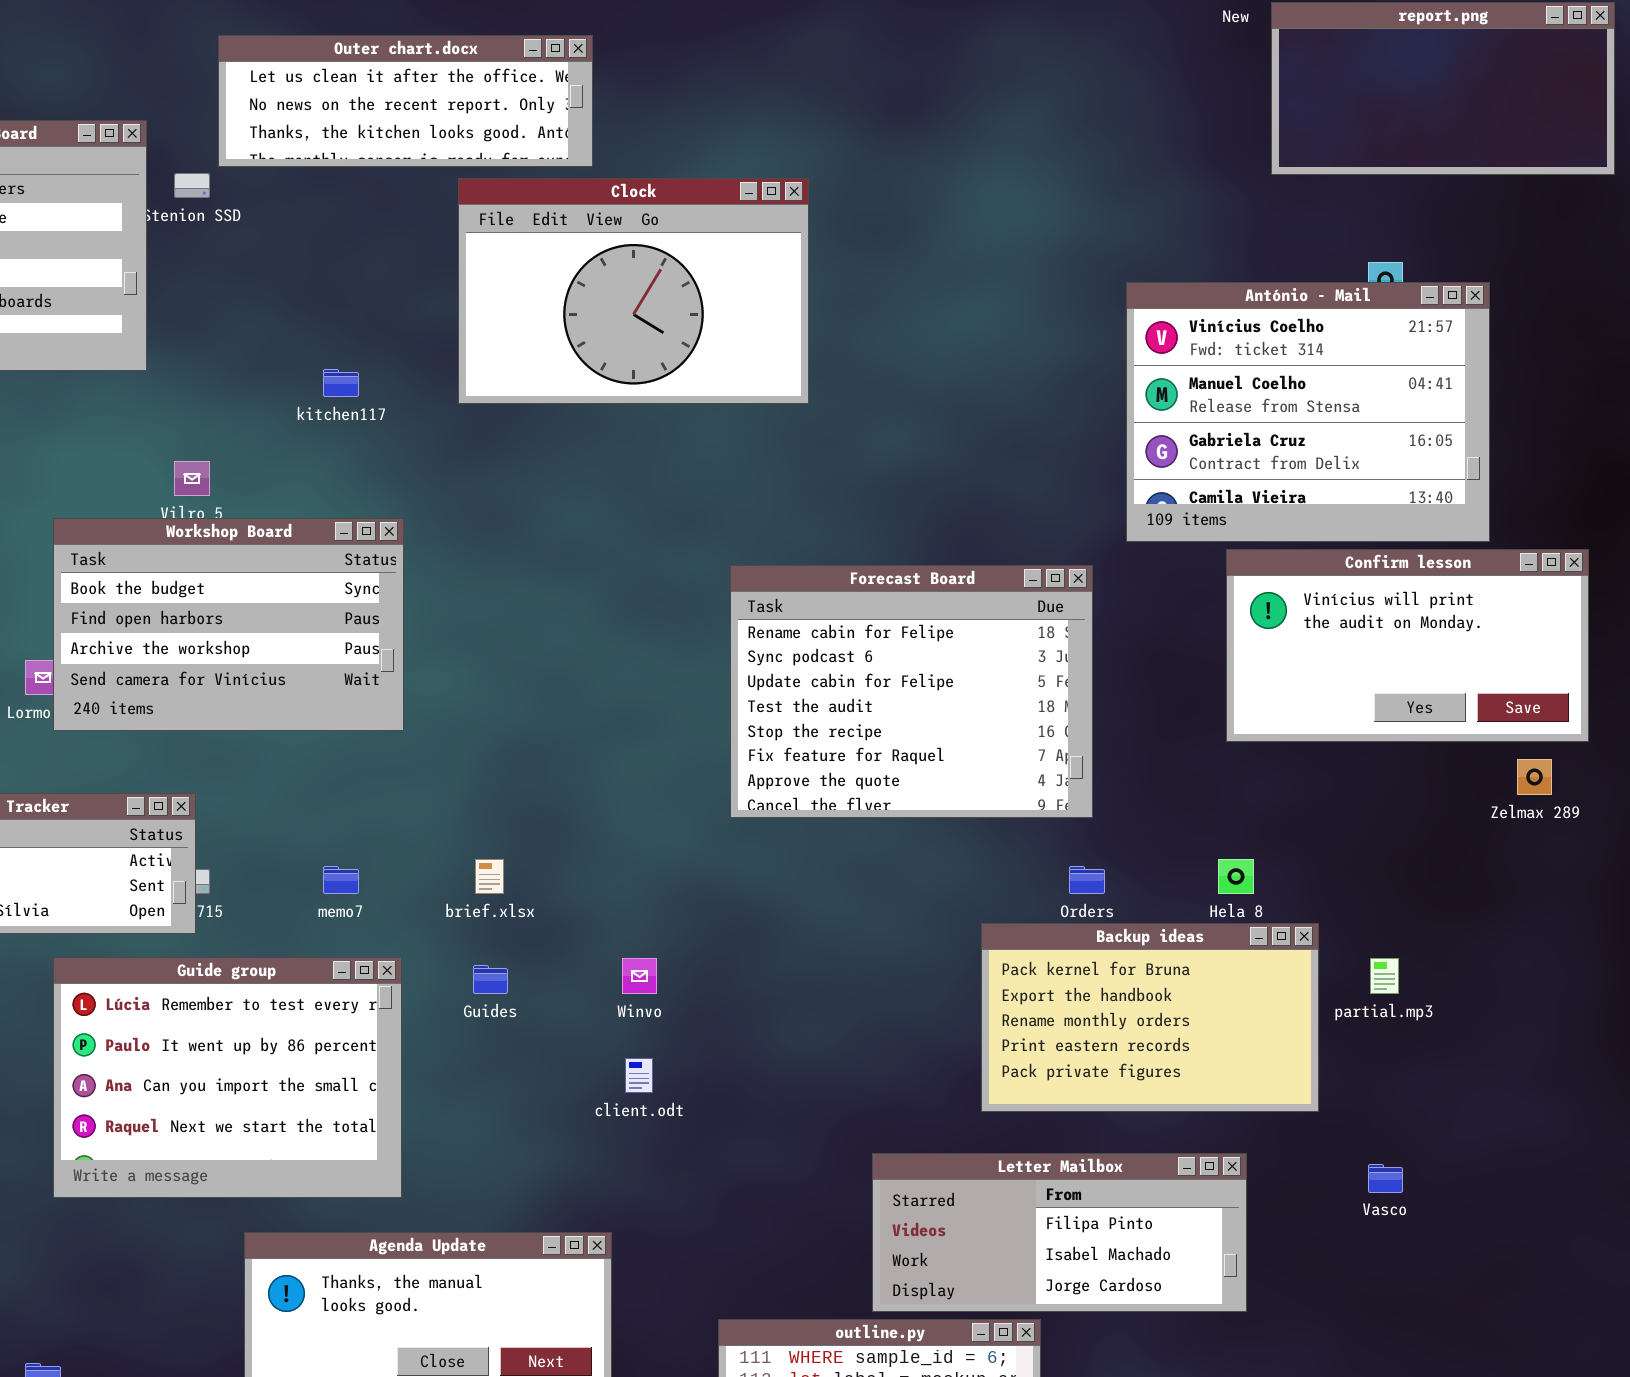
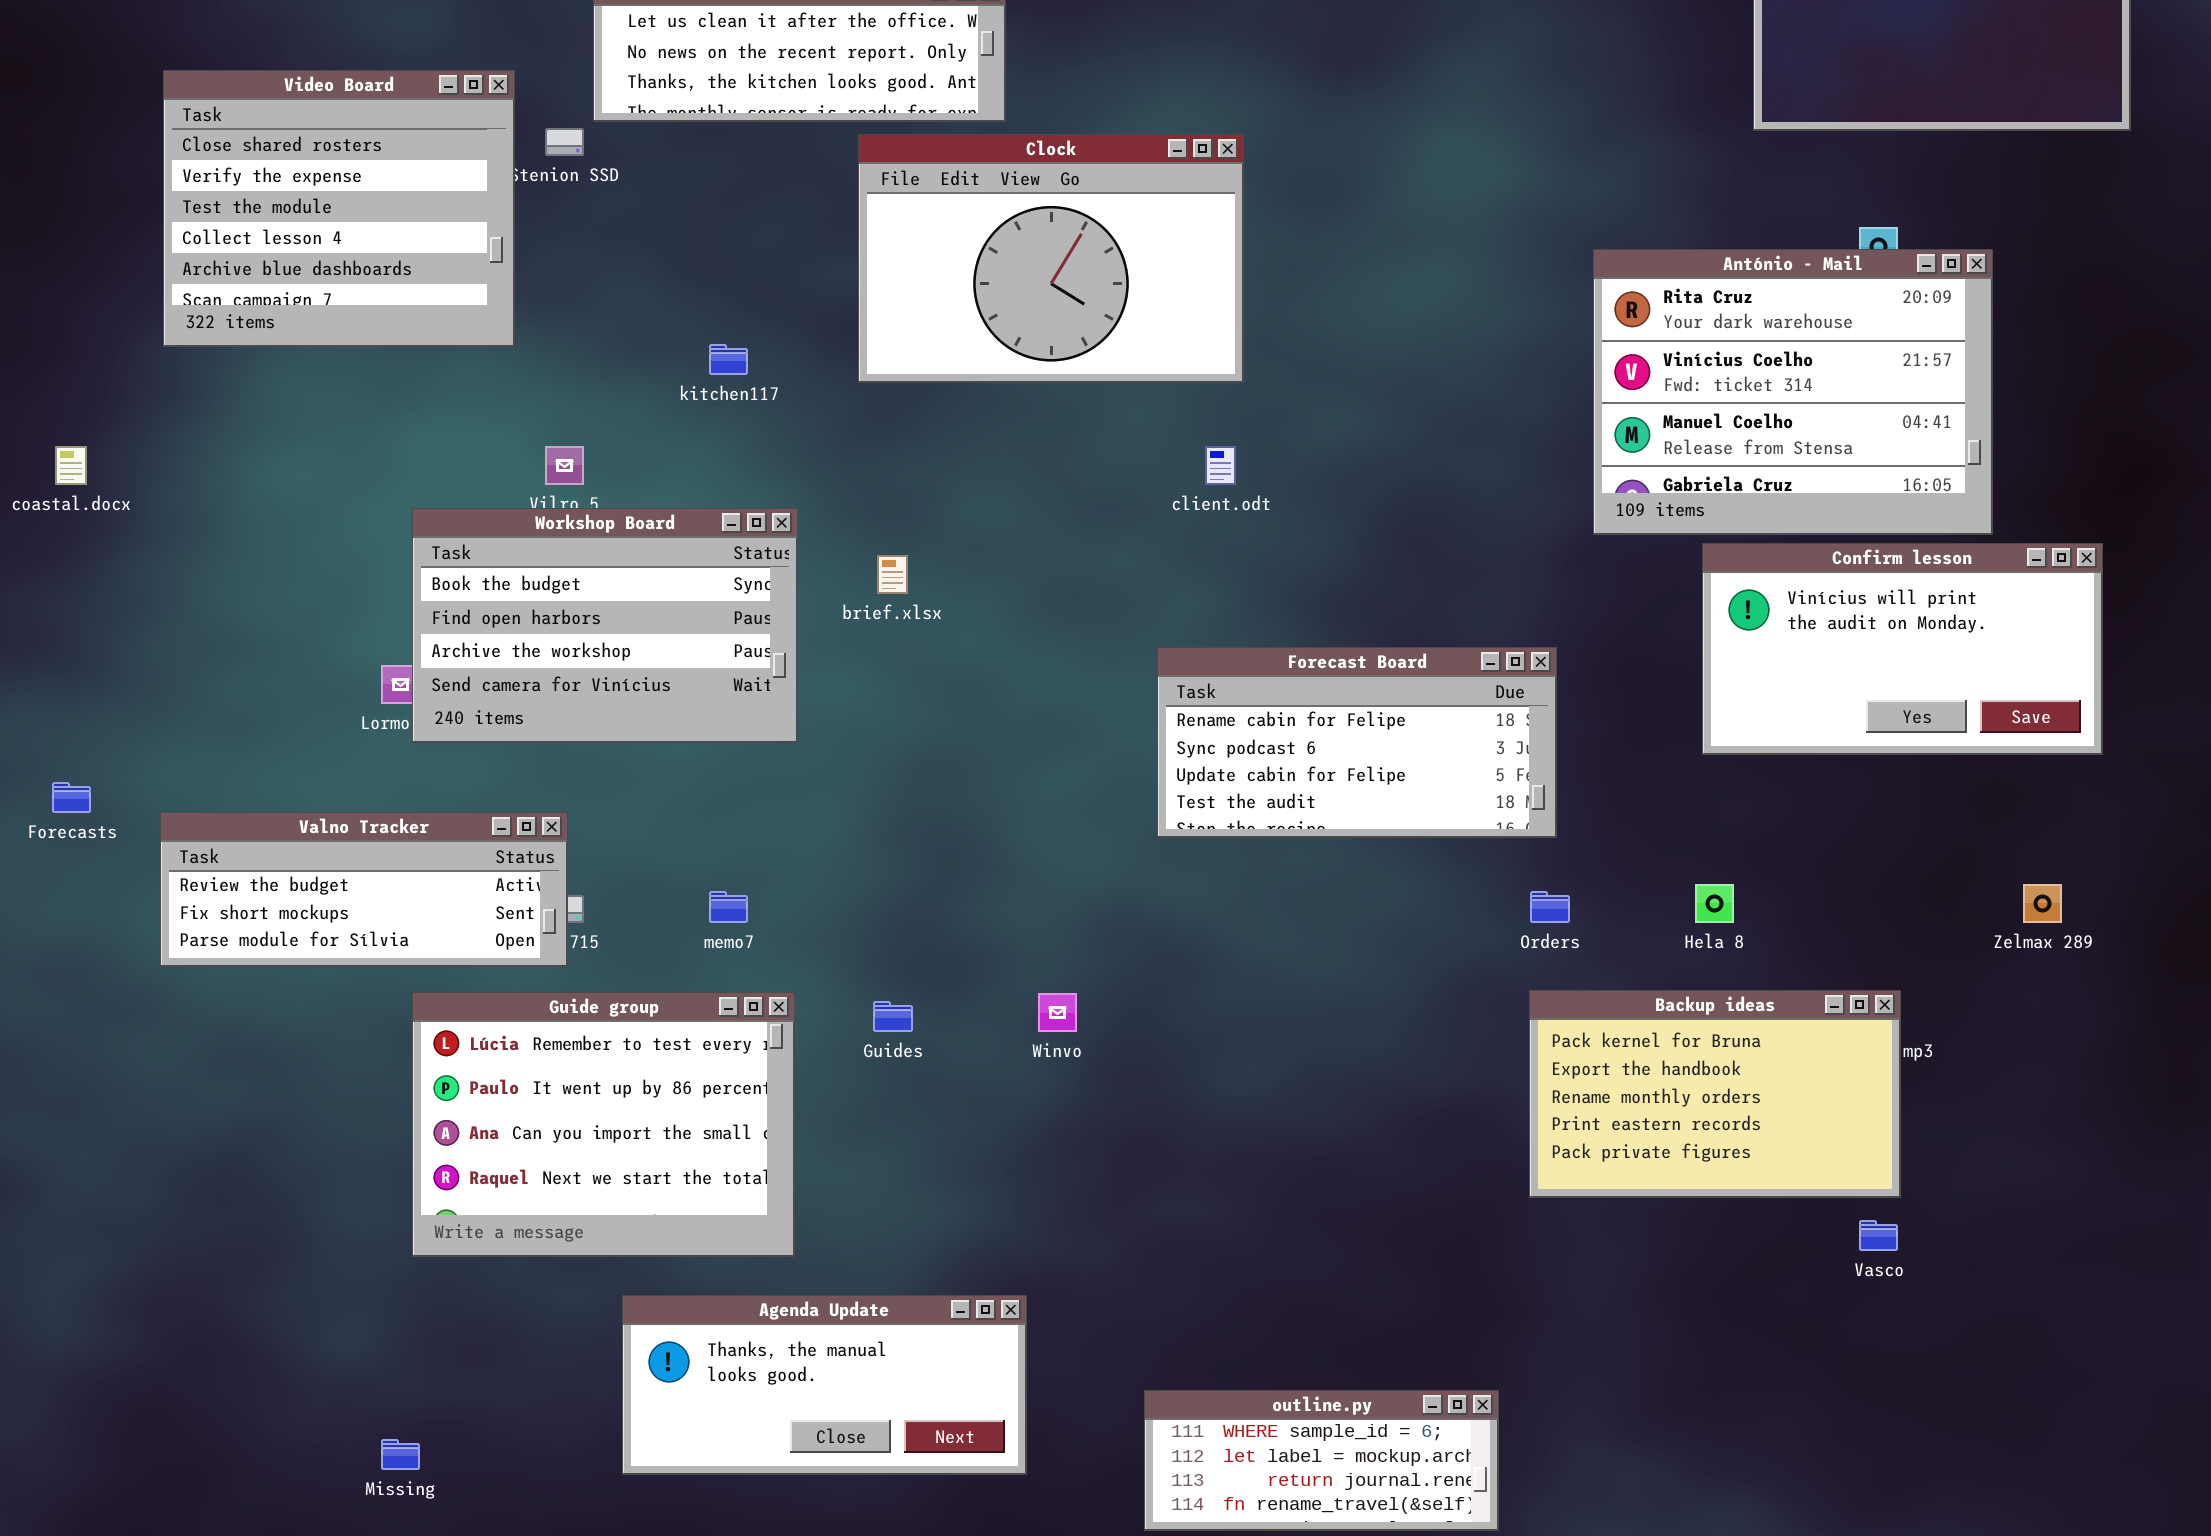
António - Mail: [1126,282,1490,542] -> [1593,249,1993,535], scrolled up 1 row
Forecast Board: [730,565,1093,818] -> [1157,647,1557,838], resized
Zelmax 289: [1517,759,1552,795] -> [2023,884,2062,923], moved
brief.xlsx: [475,859,504,894] -> [877,555,908,594], moved
Backup ideas: [981,923,1319,1112] -> [1529,990,1901,1198], moved
client.odt: [625,1058,653,1093] -> [1205,446,1236,485], moved
Letter Mailbox: [872,1153,1247,1312] -> none, closed

